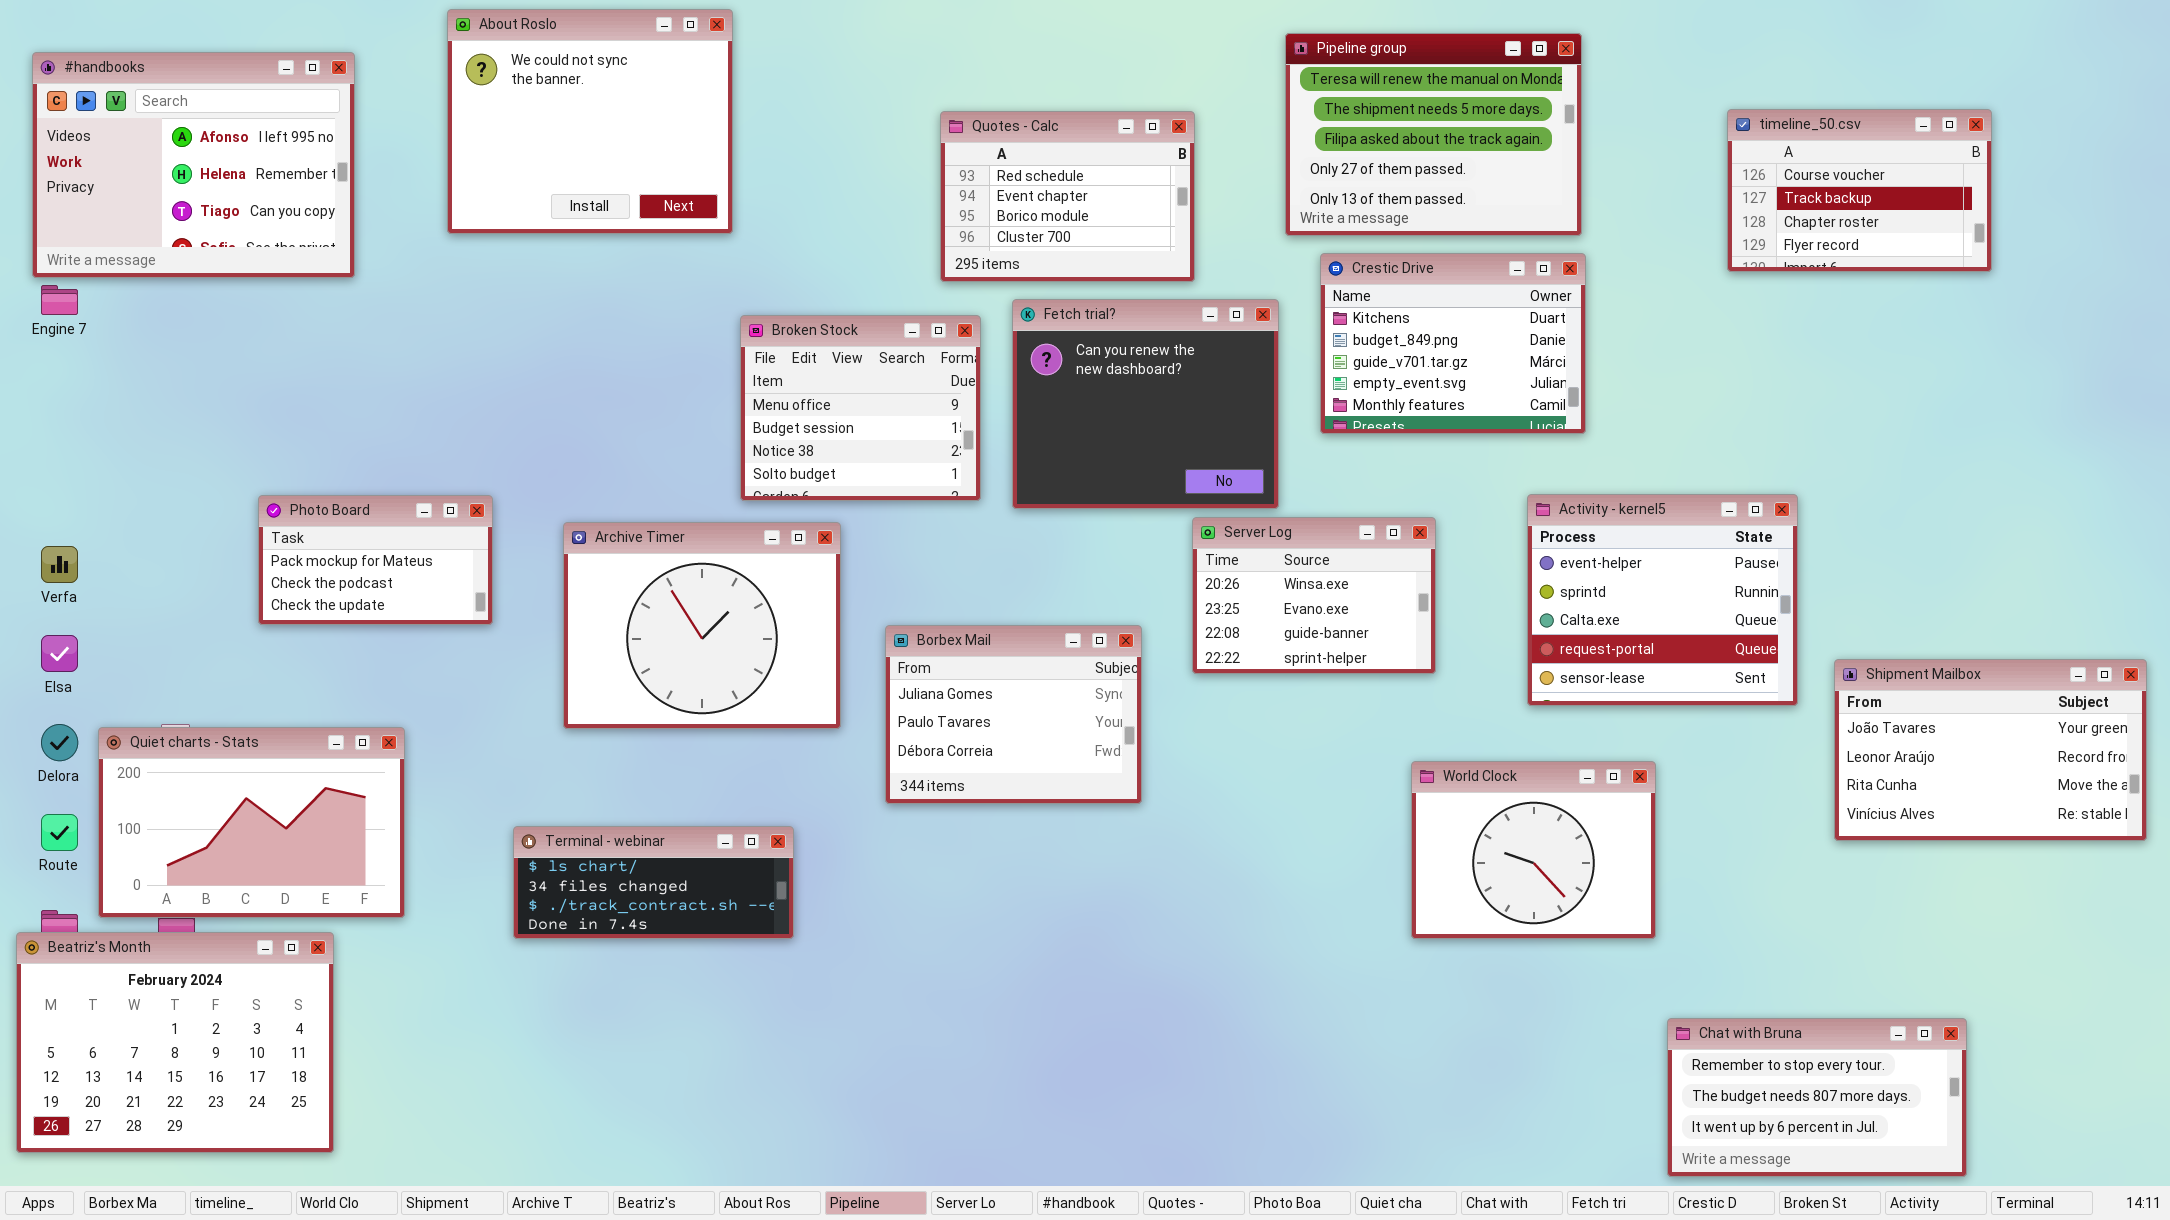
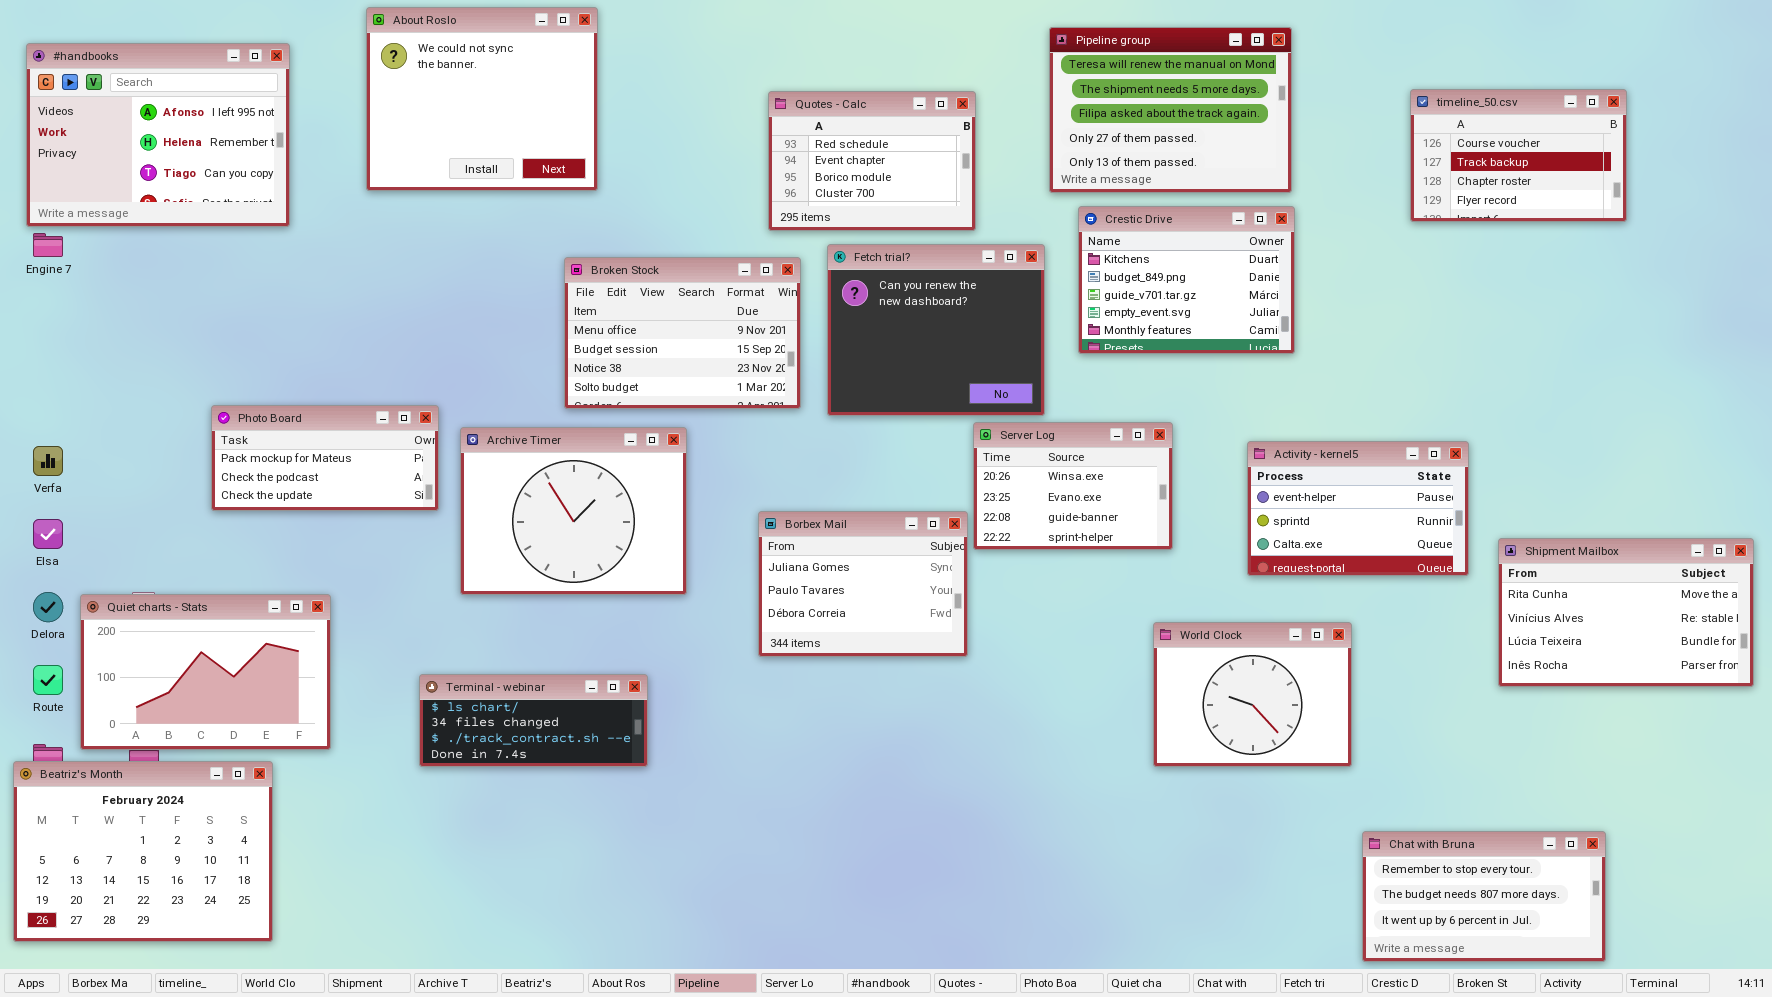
Broken Stock: [740,315,981,501] -> [564,257,801,409], resized
Activity - kernel5: [1527,494,1798,706] -> [1247,441,1469,576], resized
Photo Board: [258,495,493,625] -> [211,405,439,511], resized
Borbex Mail: [885,625,1142,804] -> [758,511,968,657], moved
Shipment Mailbox: [1834,659,2147,841] -> [1498,538,1754,687], scrolled down 2 rows

